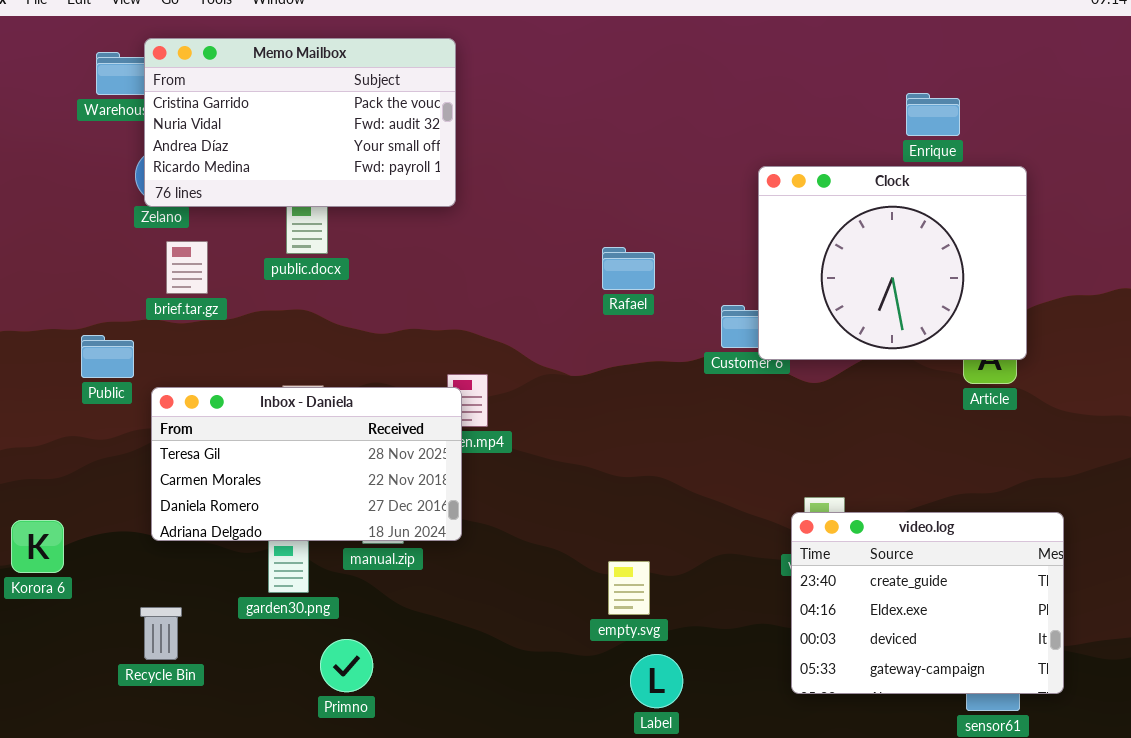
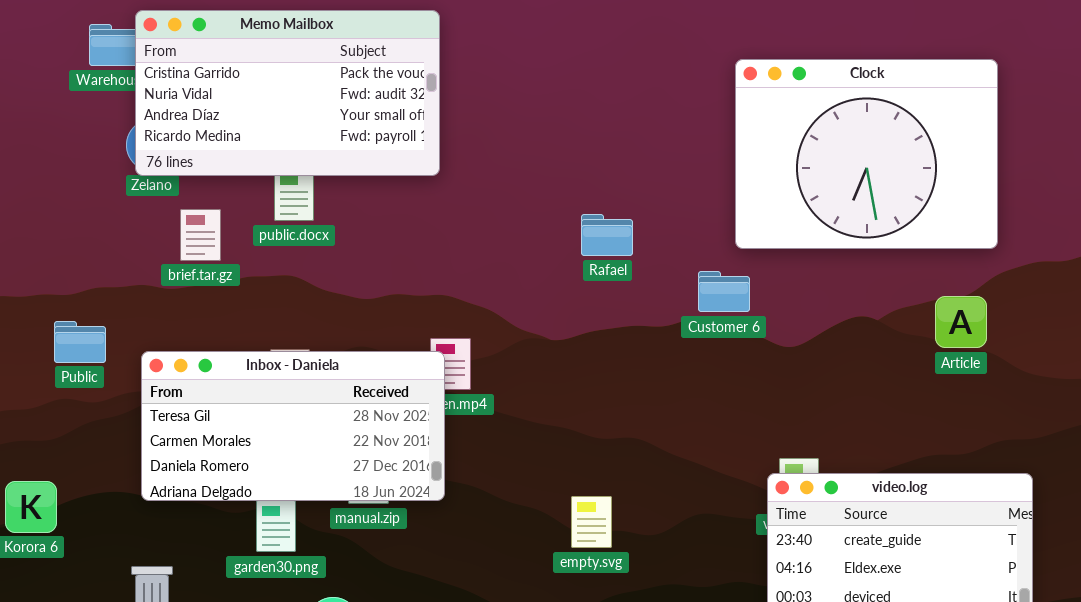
Clock: [758,166,1027,360] -> [735,59,998,249], moved
brief.tar.gz: [166,241,208,294] -> [180,209,221,261], moved
Public: [81,335,134,378] -> [54,321,106,363], moved
empty.svg: [608,561,650,615] -> [571,496,612,548], moved

